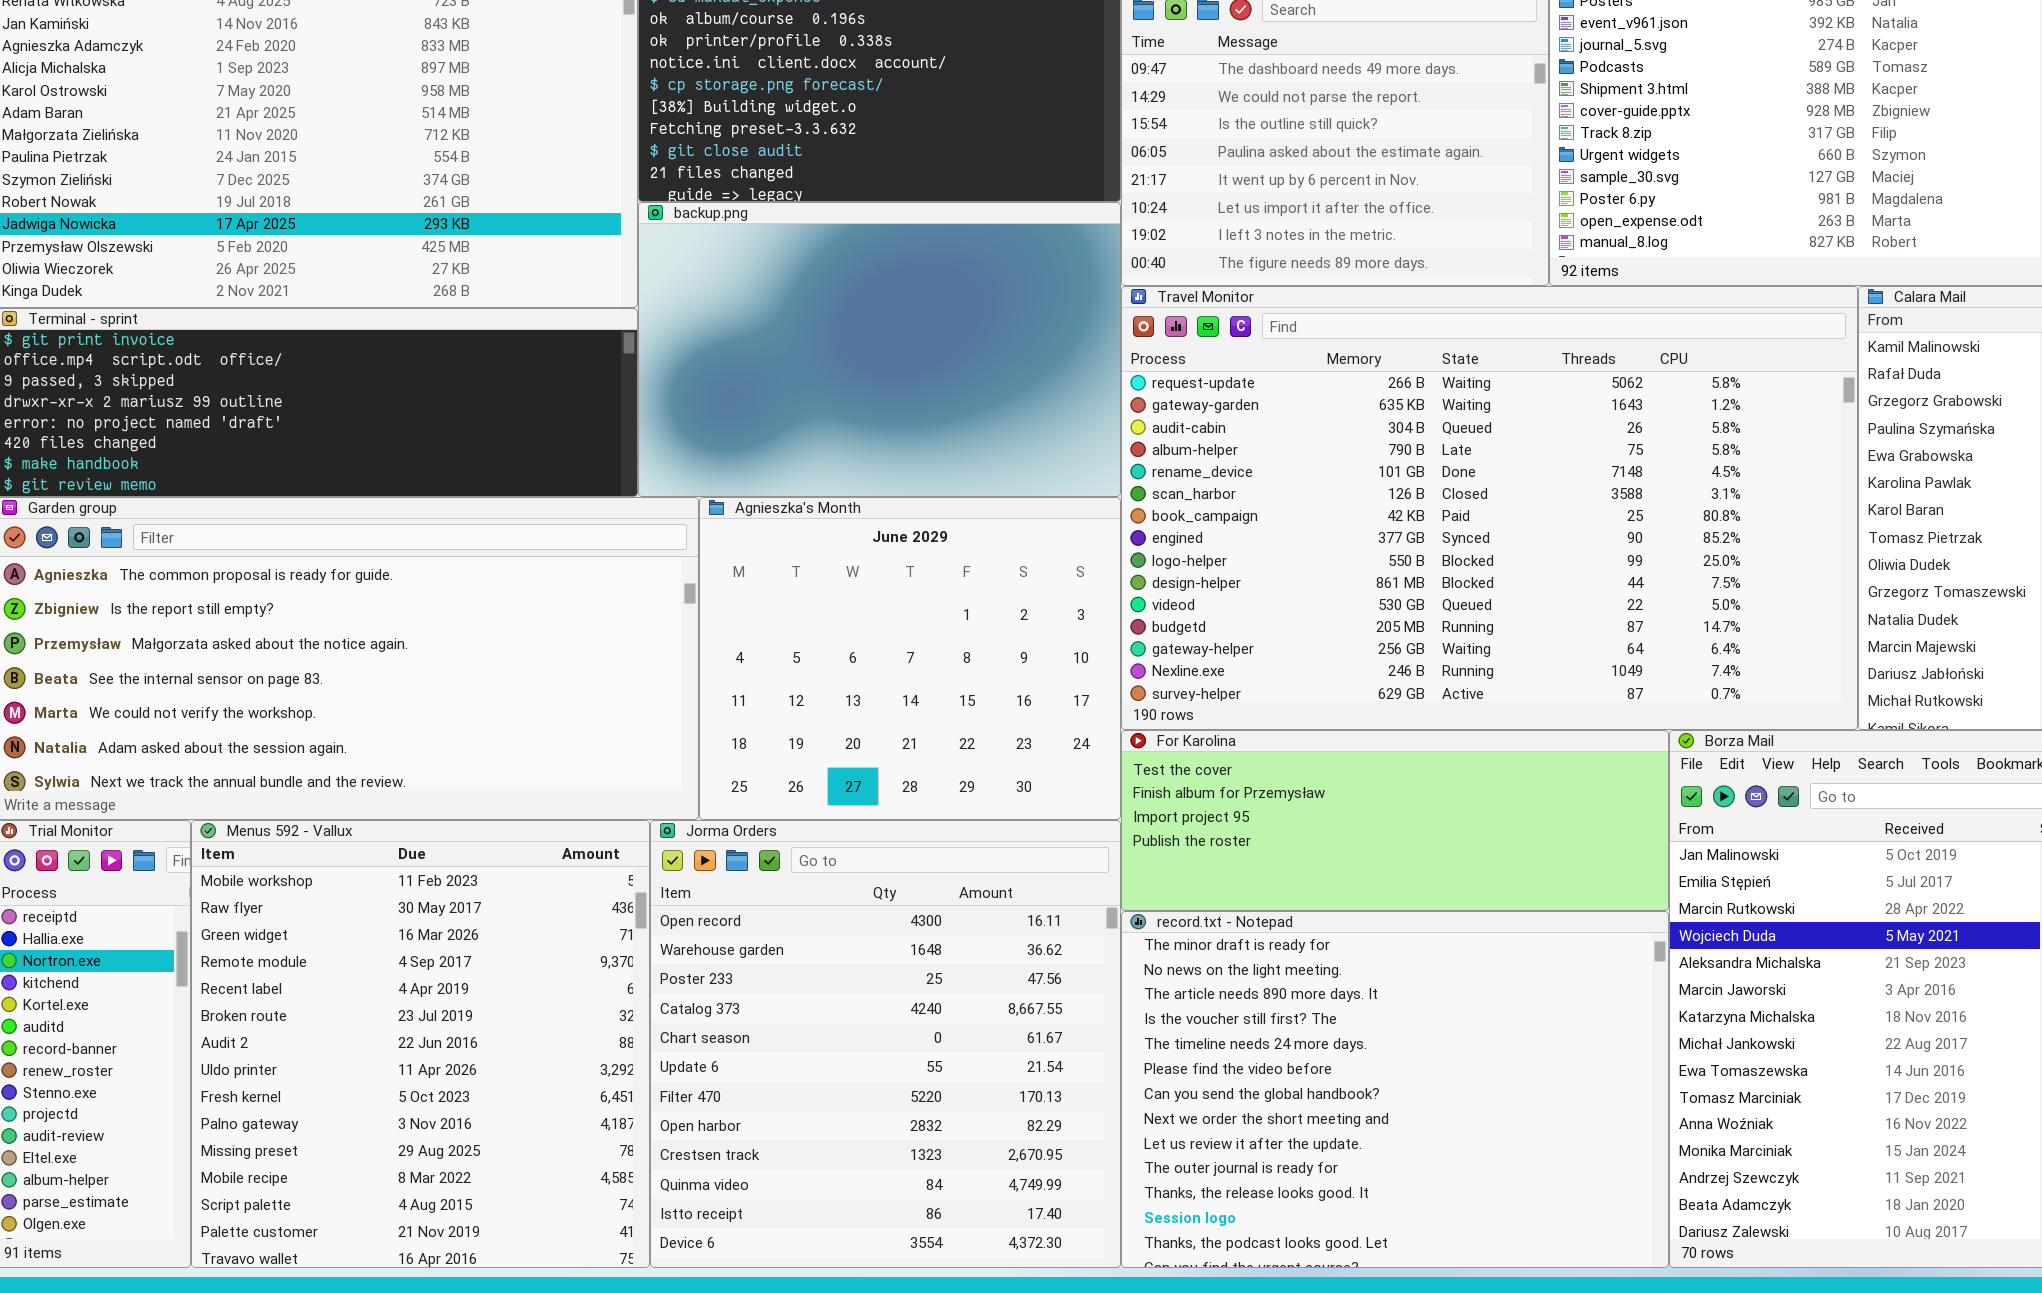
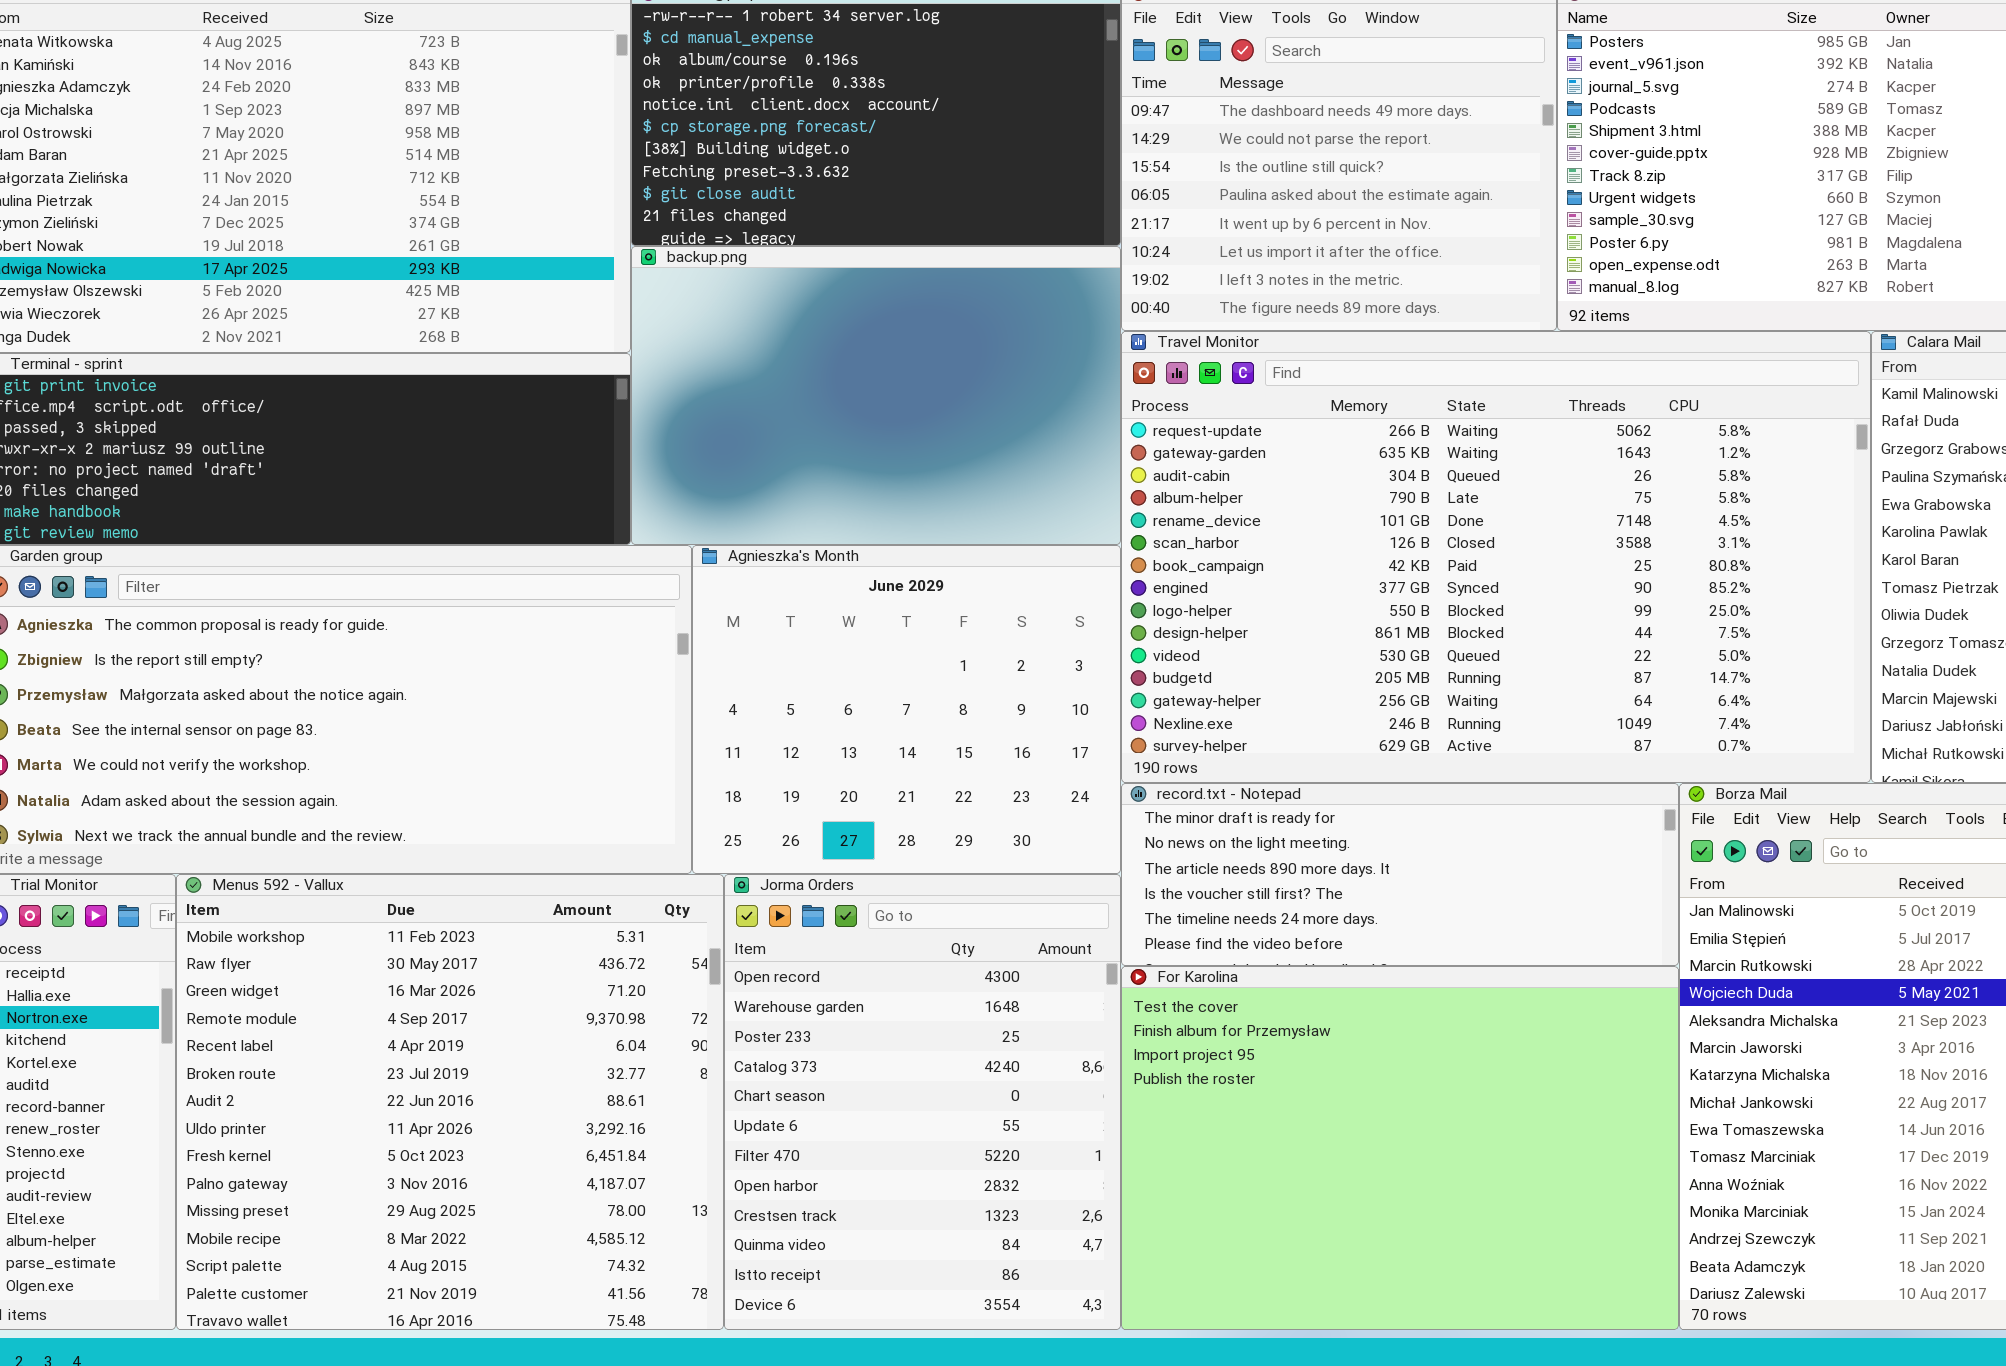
For Karolina: [1121,730,1669,911] -> [1121,966,1679,1330], moved, resized
Menus 592 - Vallux: [191,820,650,1268] -> [176,874,724,1330], resized
Jorma Orders: [650,820,1121,1268] -> [724,874,1121,1330], resized
record.txt - Notepad: [1121,911,1669,1268] -> [1121,783,1679,966], moved, resized

